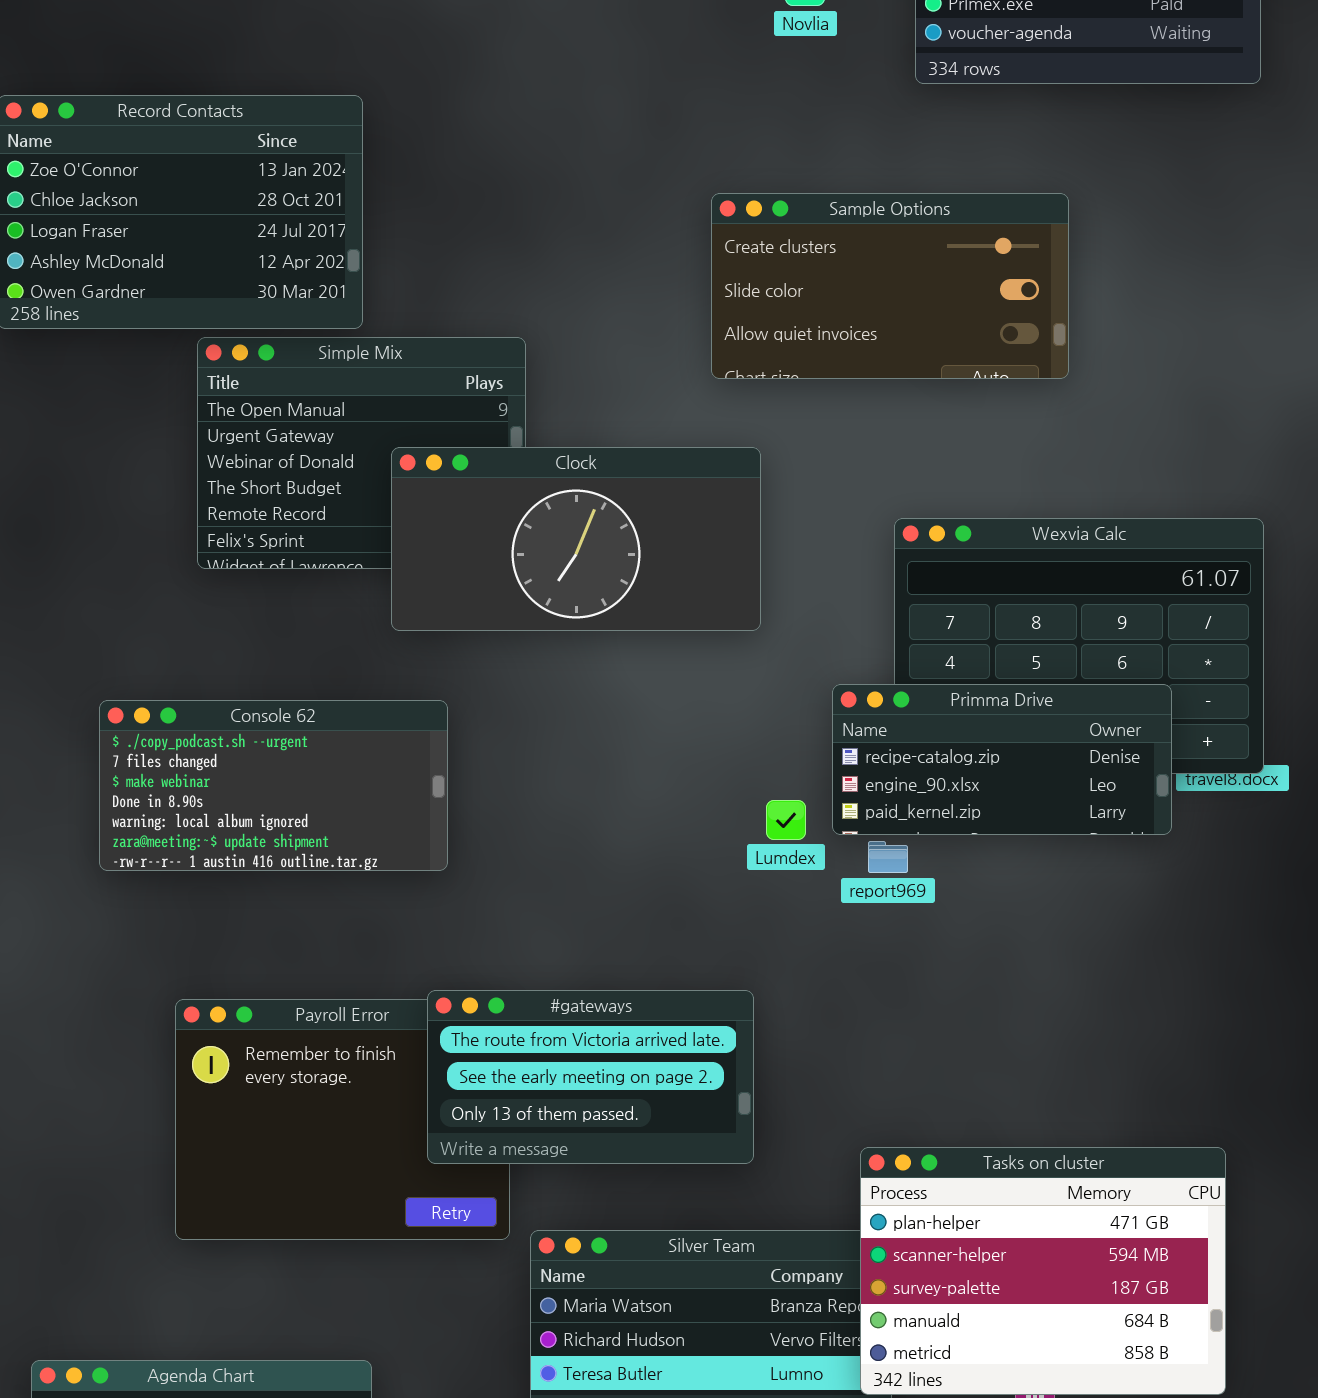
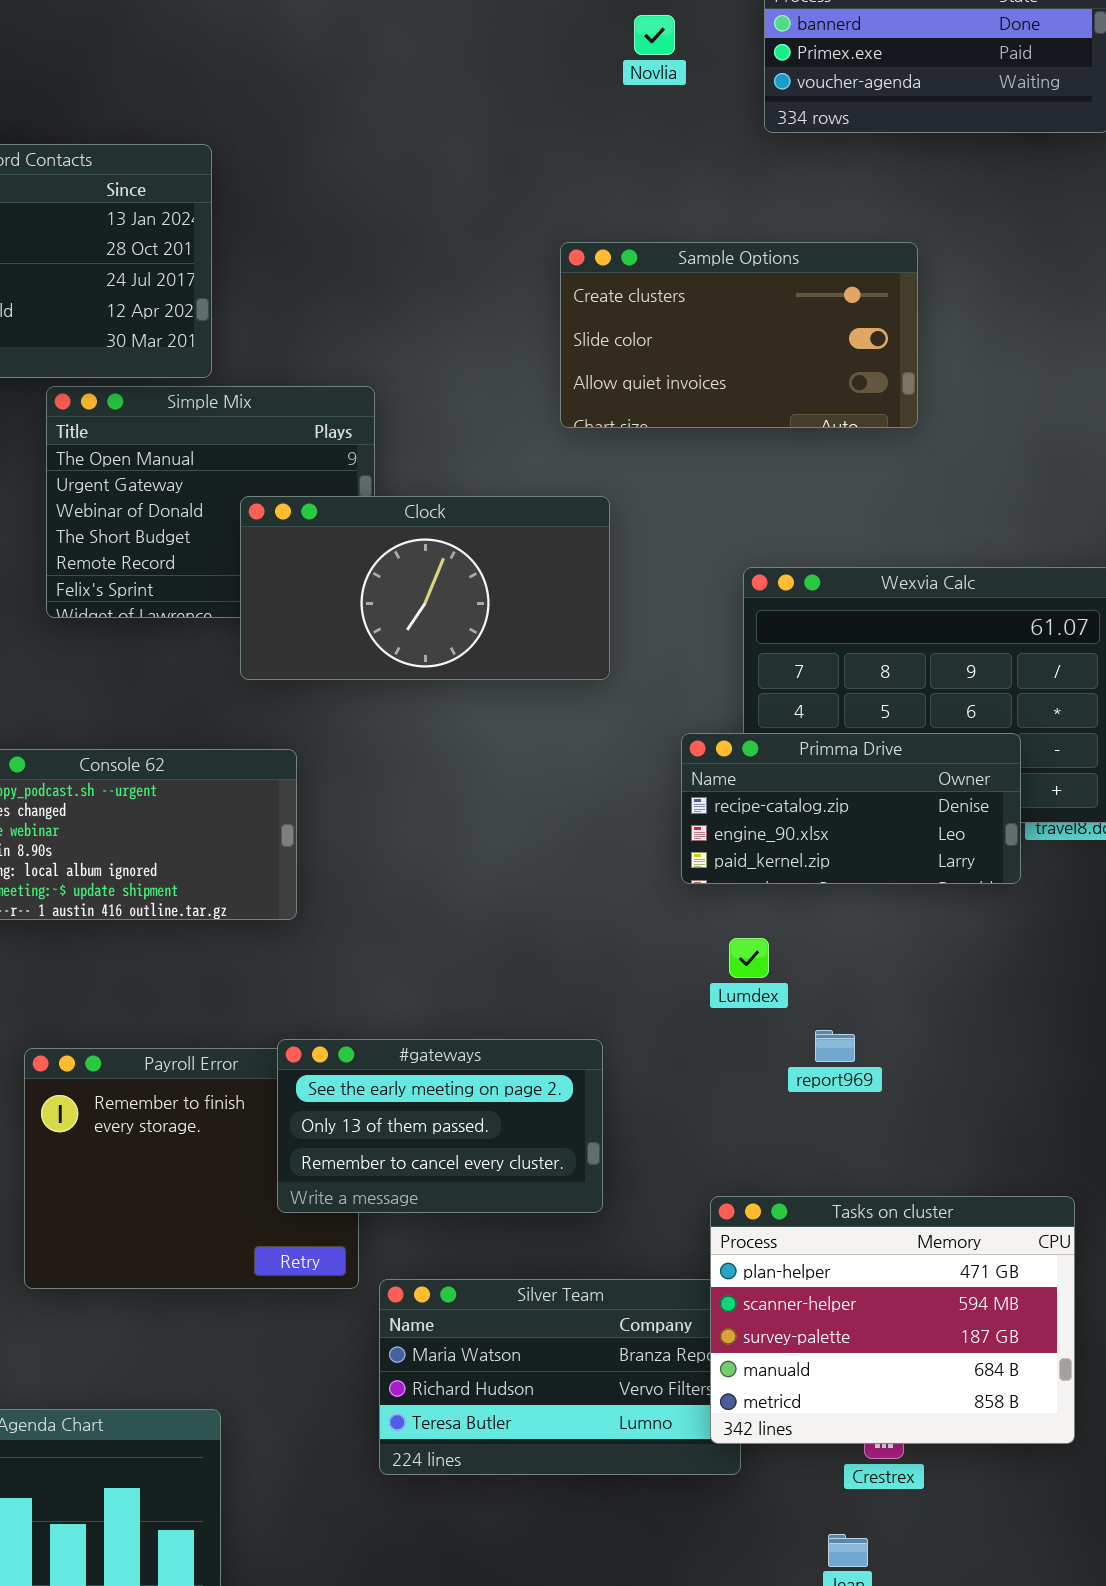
Lumdex: [766,800,806,840] -> [729,938,769,978], moved
report969: [868,841,908,873] -> [815,1030,855,1062], moved
#gateways: [427,990,754,1164] -> [277,1039,603,1213], scrolled down 1 row

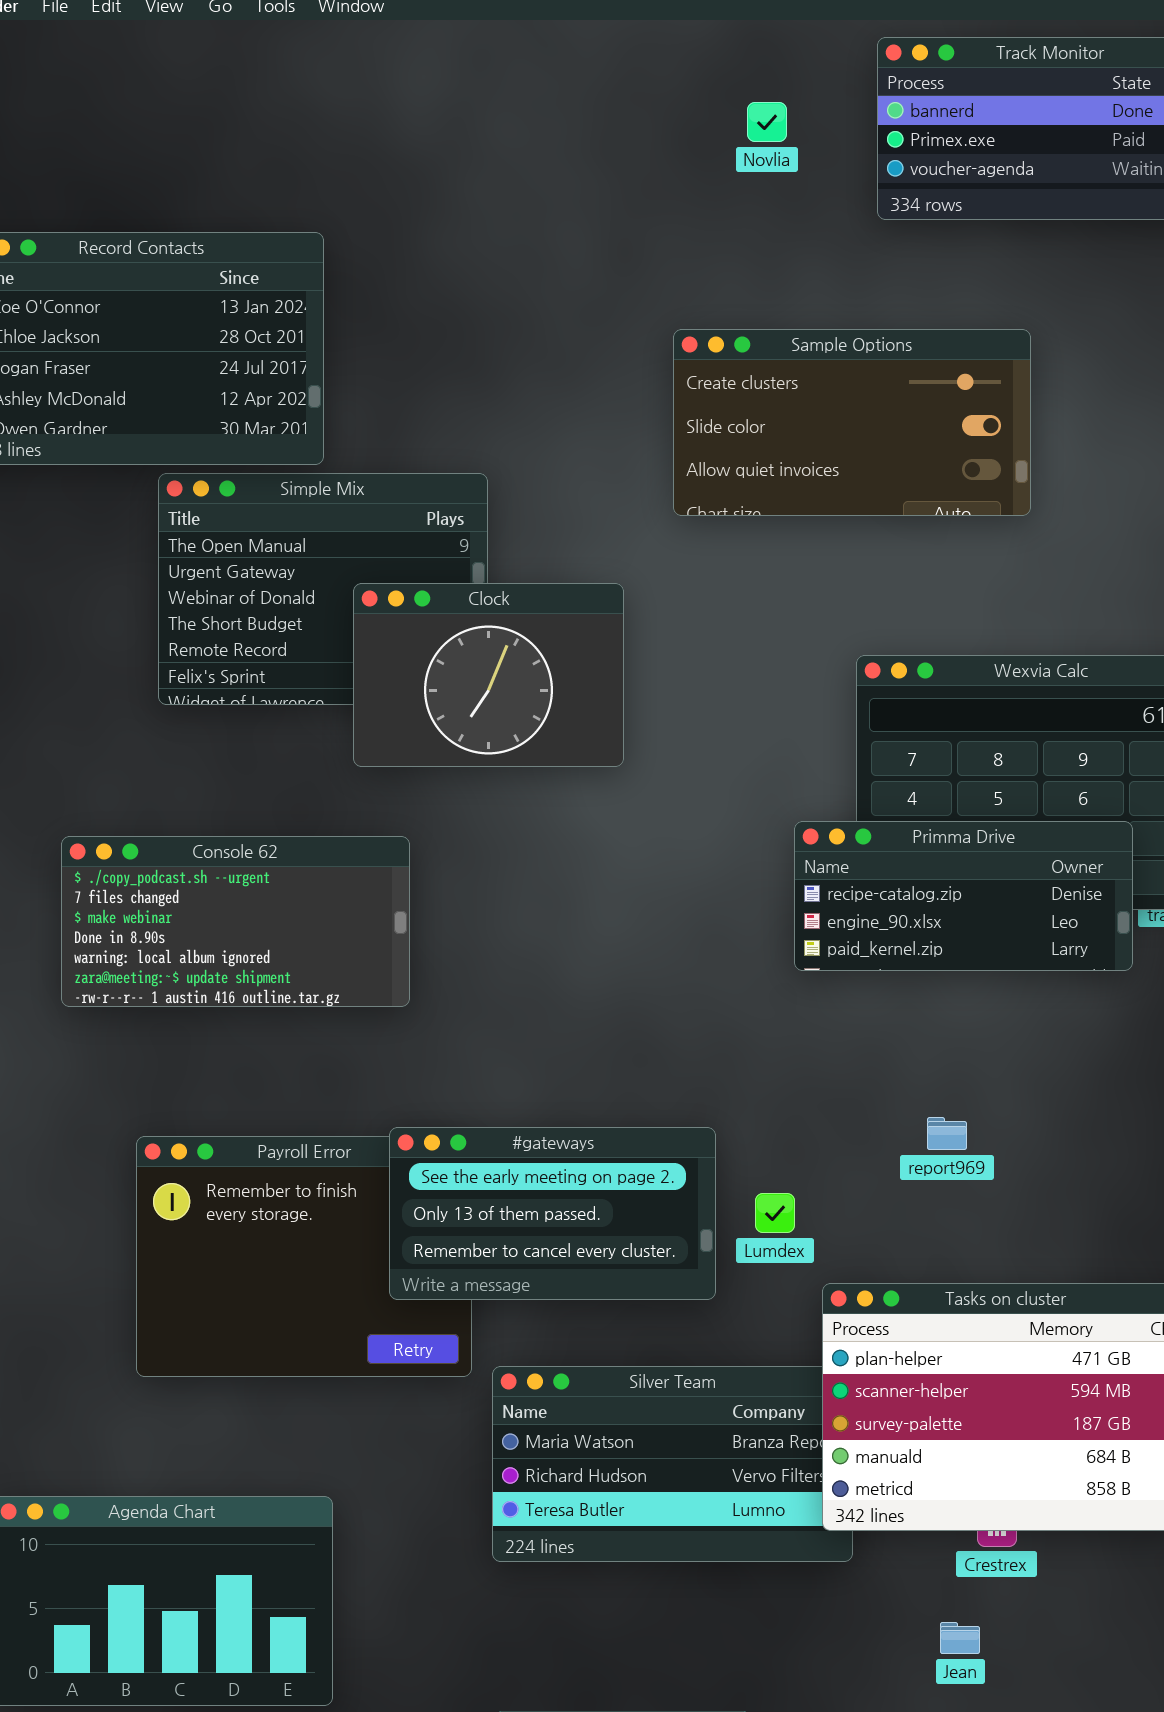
Clock: [240,496,610,680] -> [353,583,624,767], resized
Lumdex: [729,938,769,978] -> [755,1193,795,1233], moved

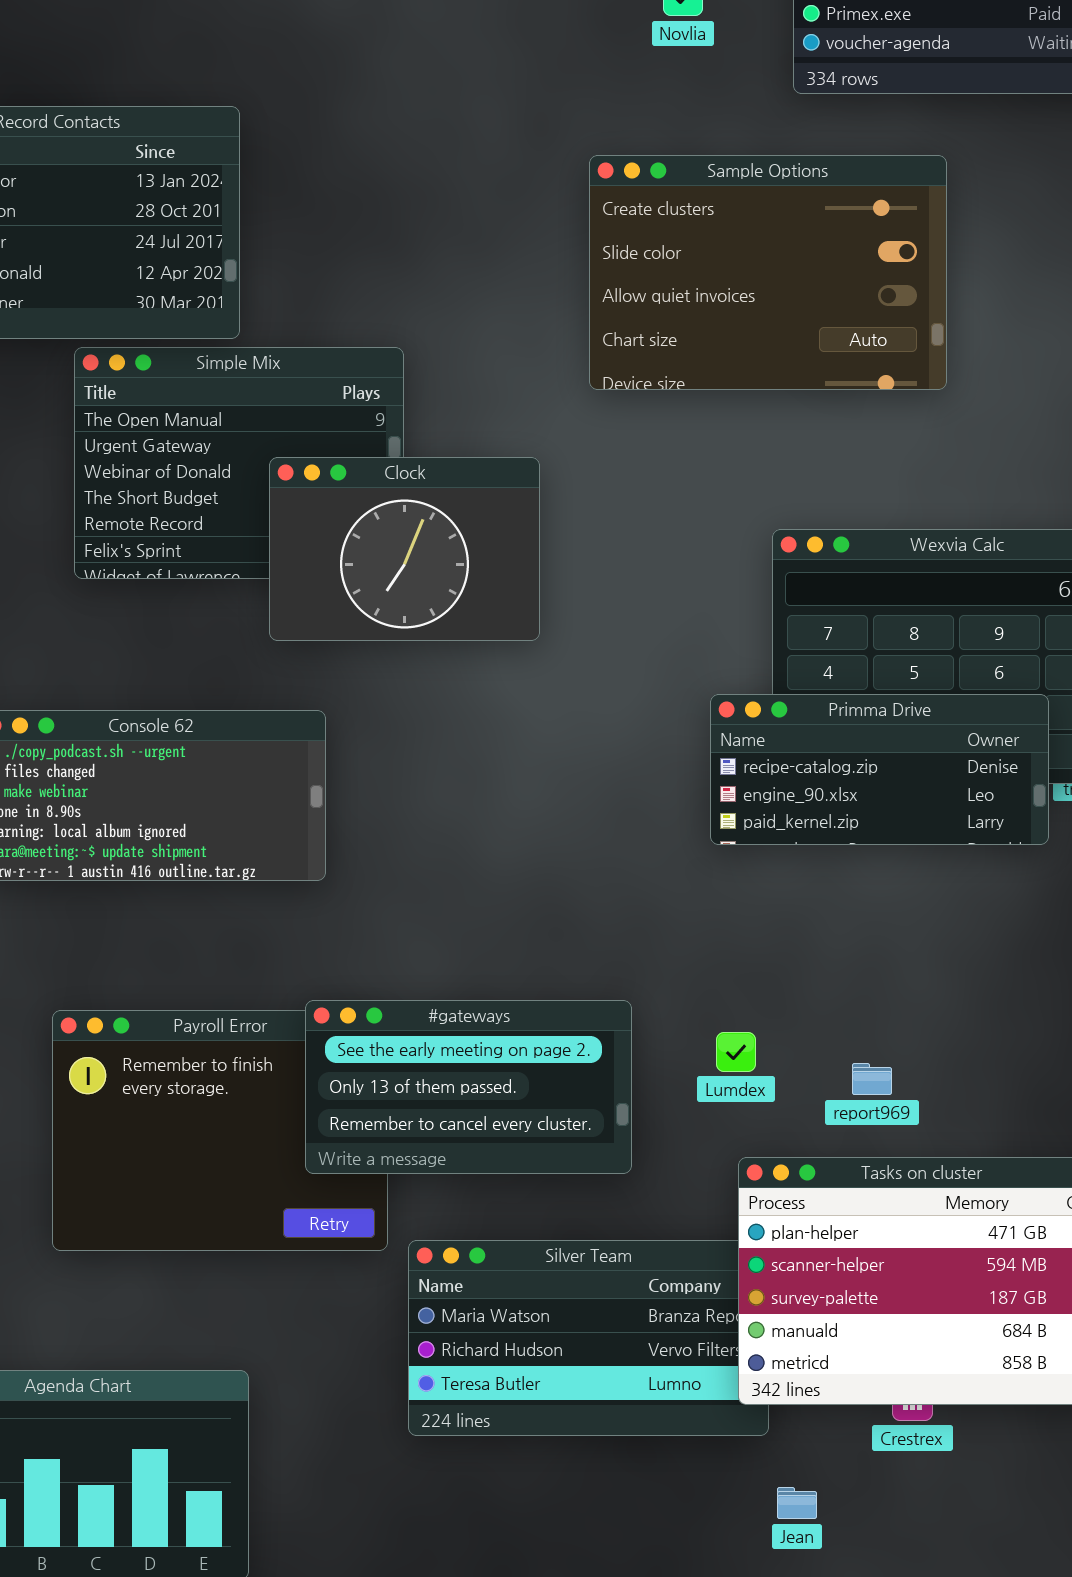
Sample Options: [673,329,1031,516] -> [589,155,947,390], resized
report969: [927,1117,967,1150] -> [852,1063,892,1095], moved
Lumdex: [755,1193,795,1233] -> [716,1032,756,1072], moved
Jean: [940,1622,980,1654] -> [777,1487,817,1519], moved

